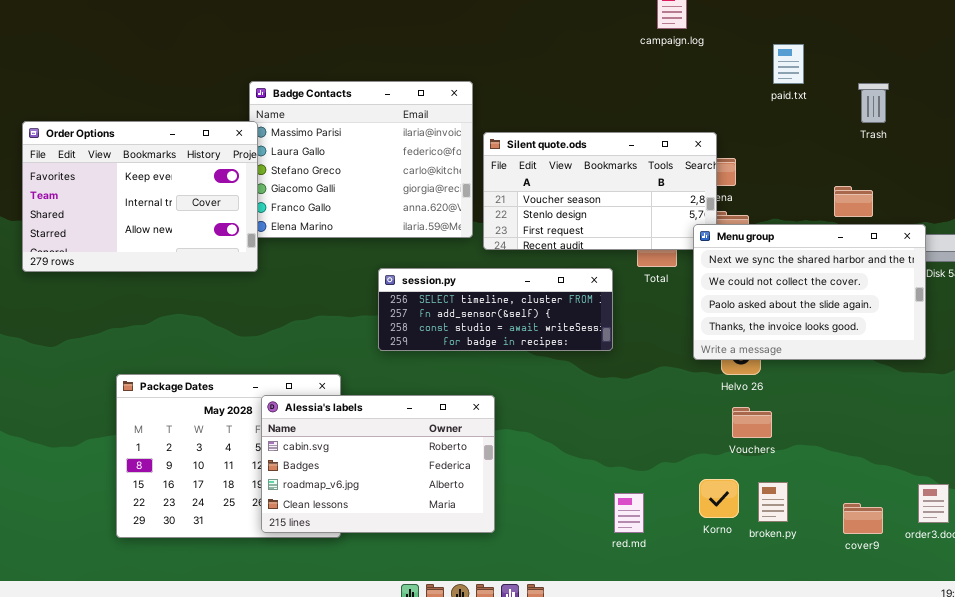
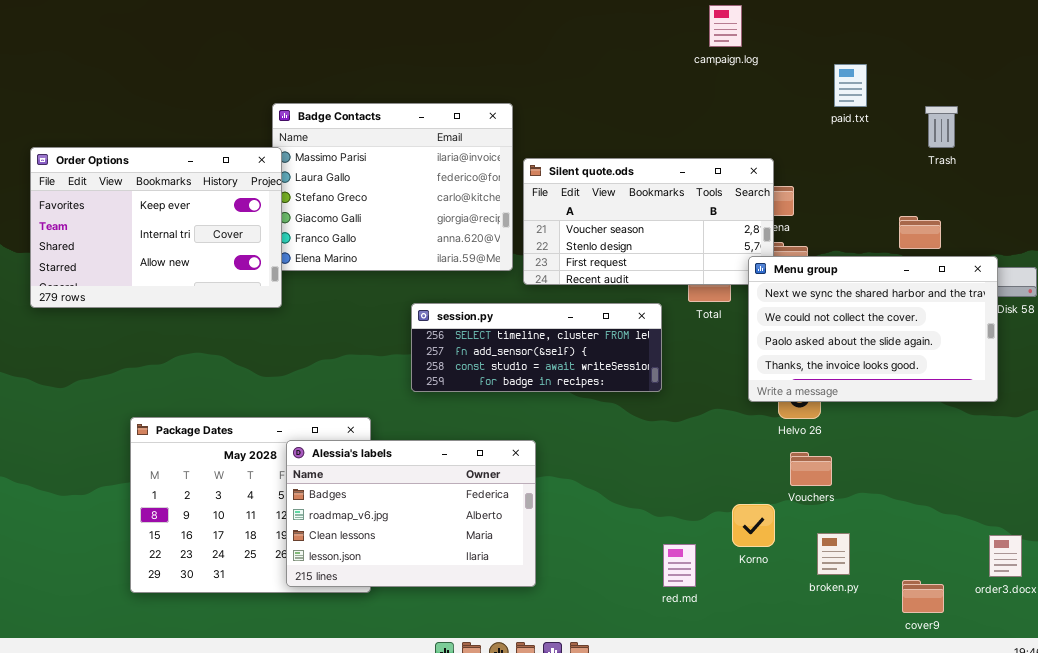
Alessia's labels: [261,395,495,533] -> [286,440,536,587], scrolled down 1 row
Korno: [699,479,739,518] -> [732,504,775,547], moved
cover9: [843,503,883,534] -> [902,580,944,613], moved

